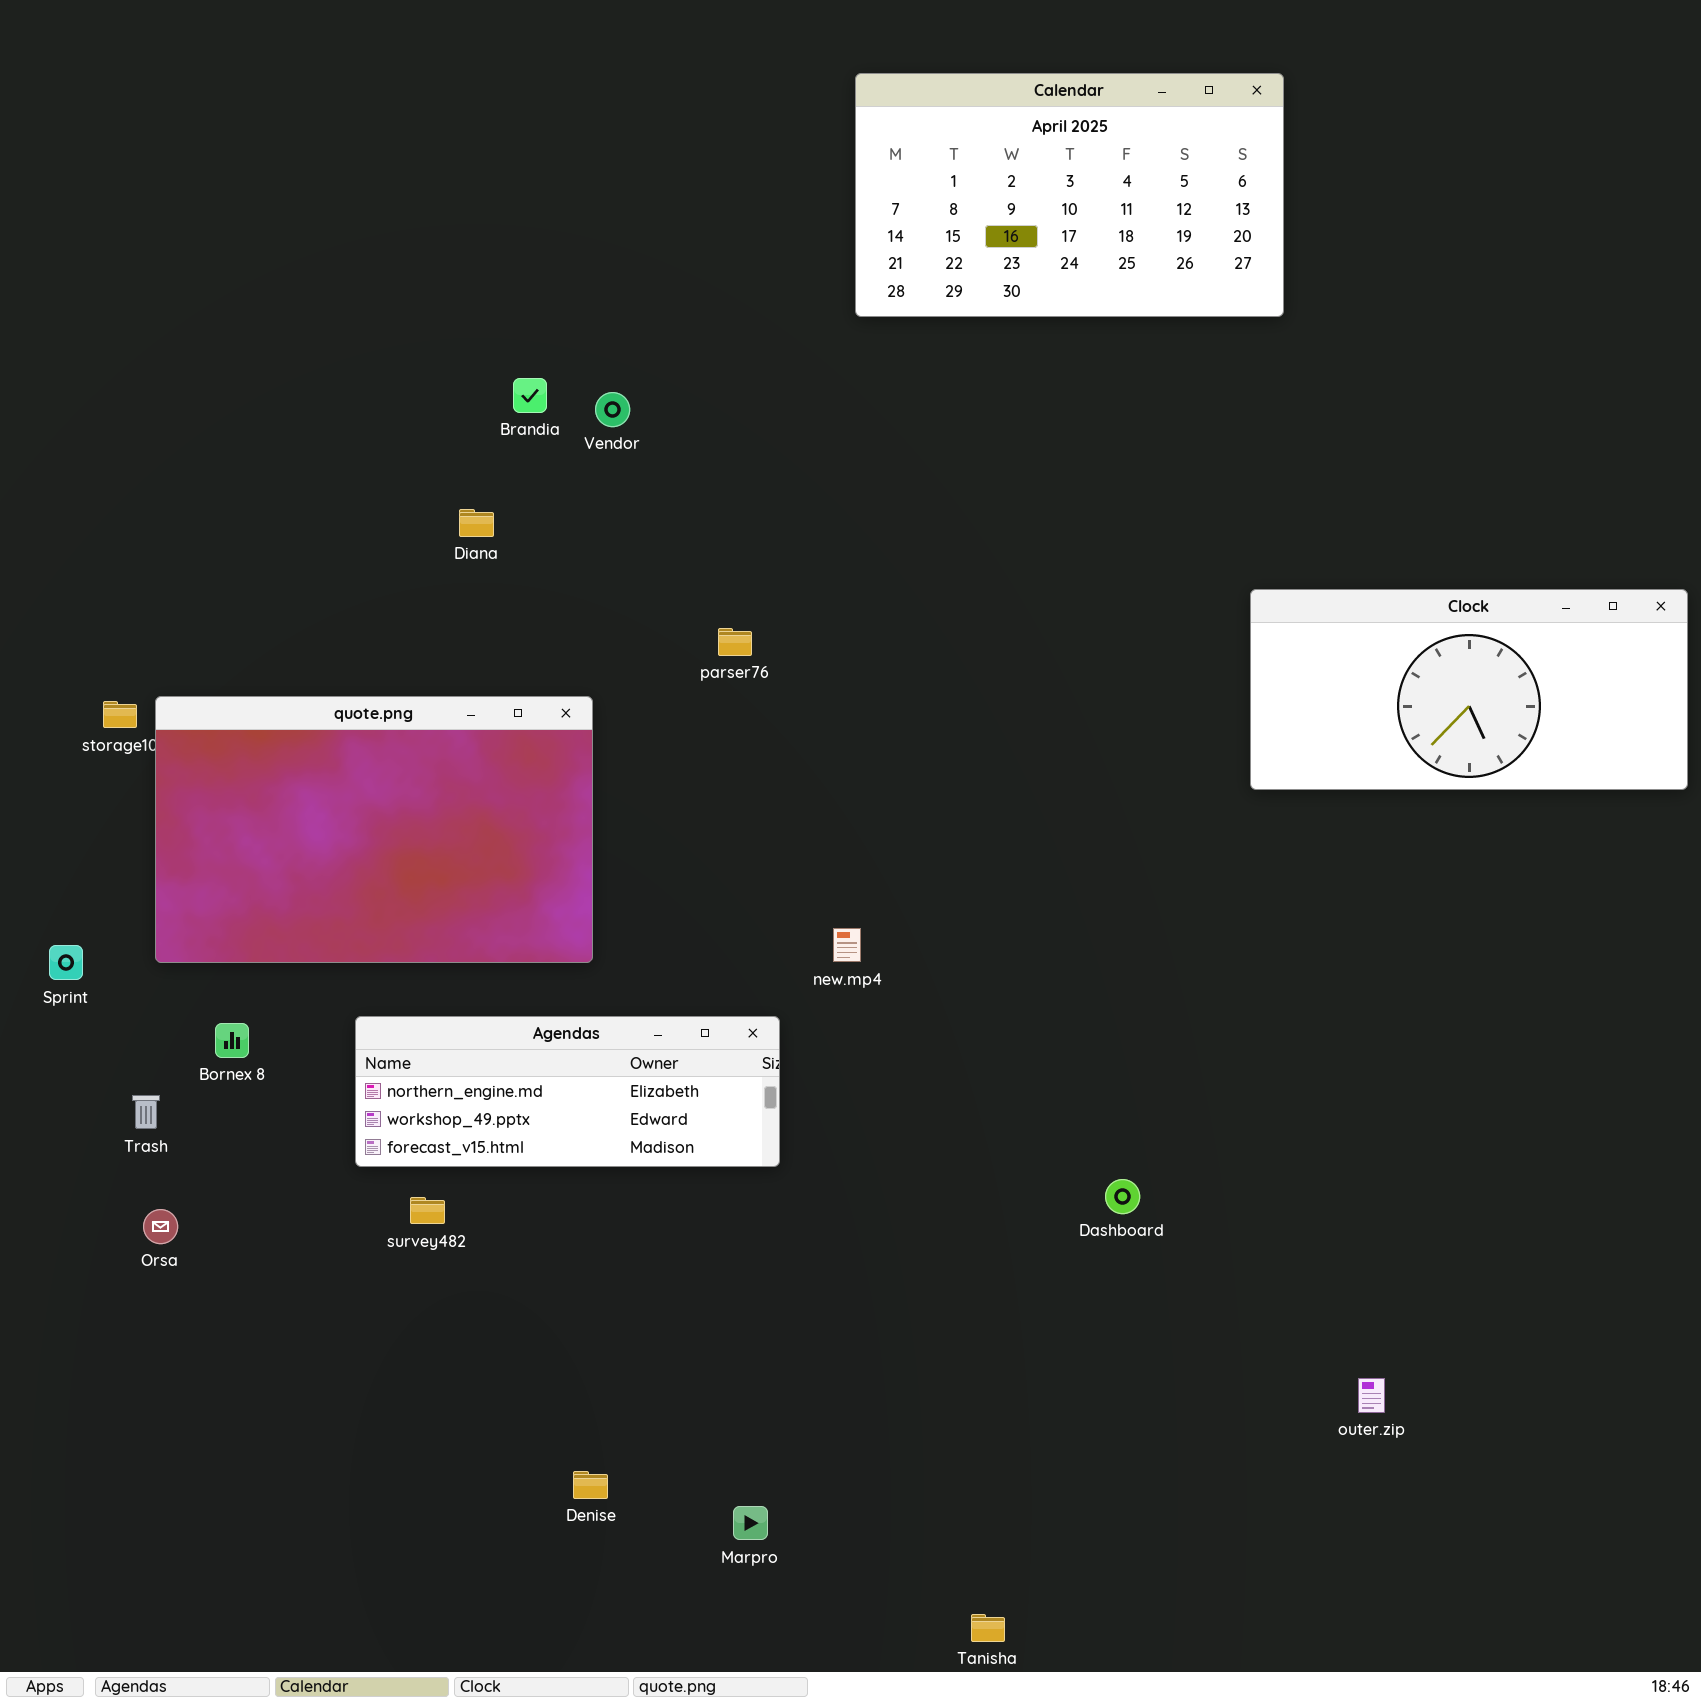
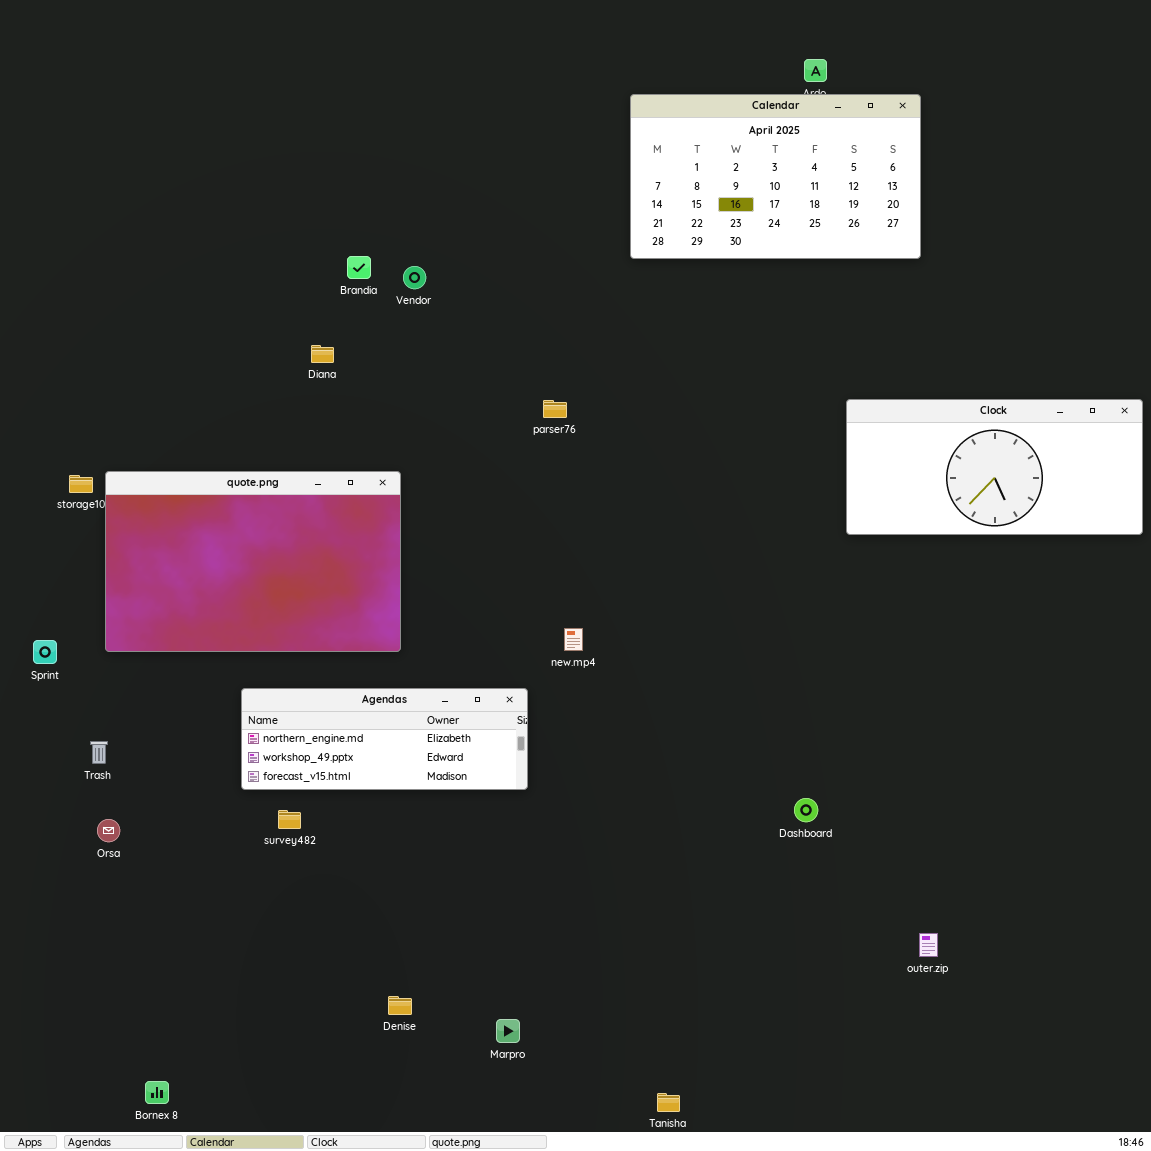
Calendar: [855,73,1284,317] -> [630,94,921,259], moved
parser76: [718,628,752,656] -> [543,400,567,418], moved
Bornex 8: [215,1023,249,1058] -> [145,1081,169,1104], moved
Dashboard: [1105,1179,1140,1214] -> [794,798,818,822], moved

